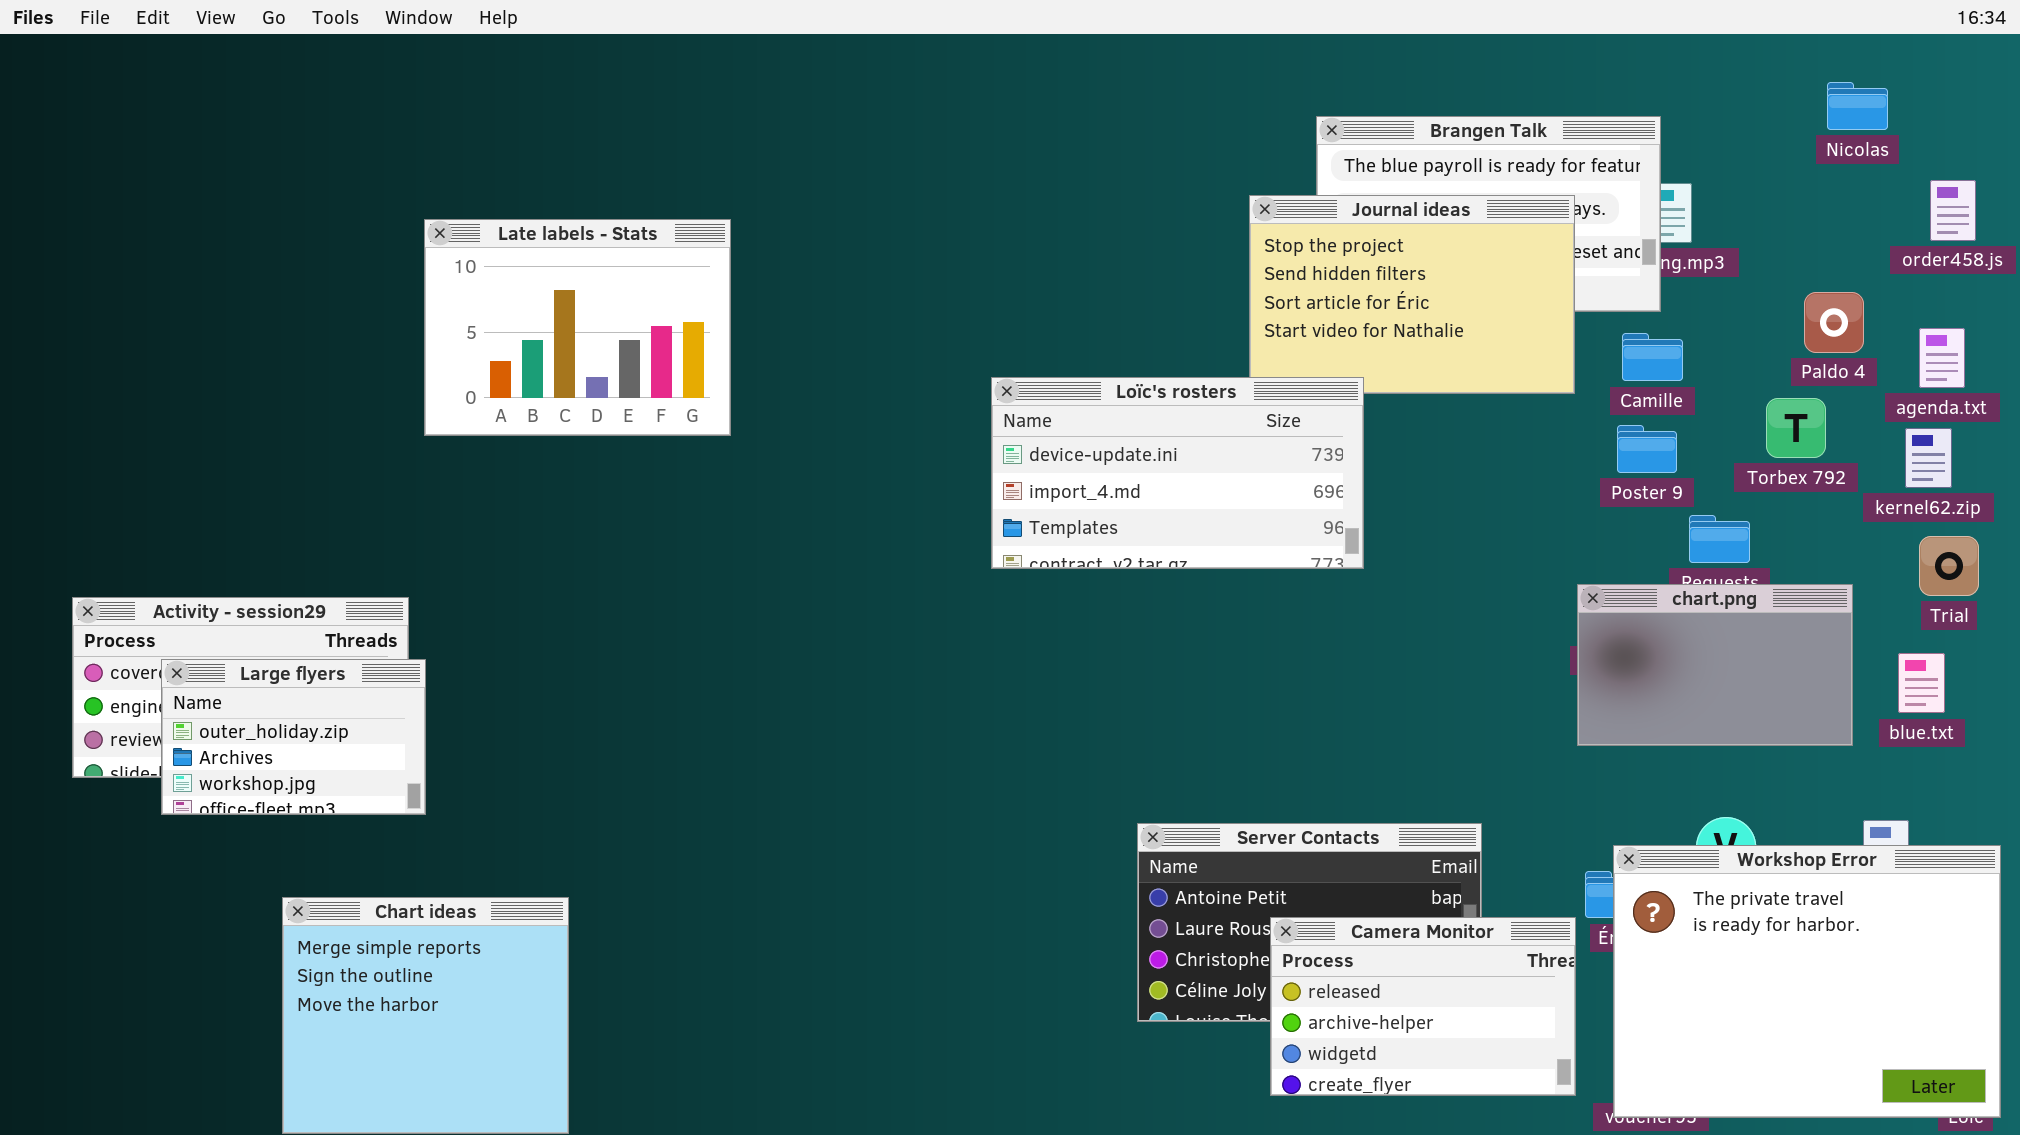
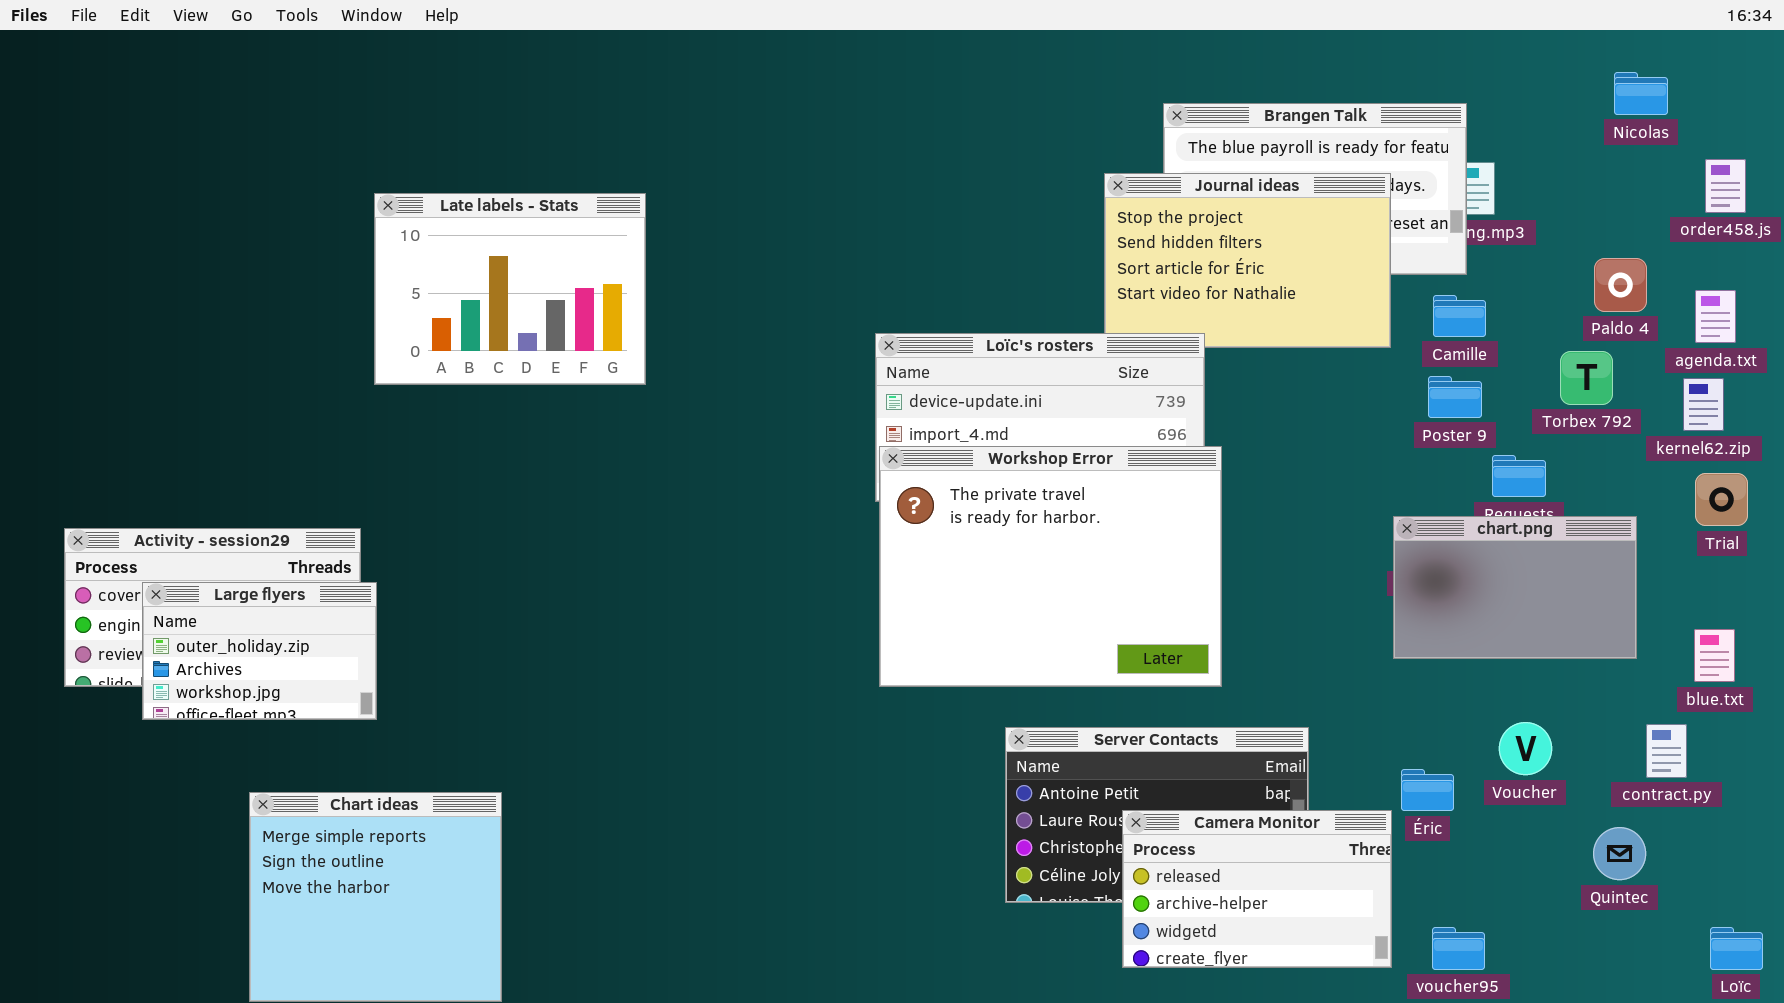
blue.txt: [1898,653,1945,713] -> [1694,629,1735,682], moved
Workshop Error: [1613,845,2001,1118] -> [879,446,1222,687], moved

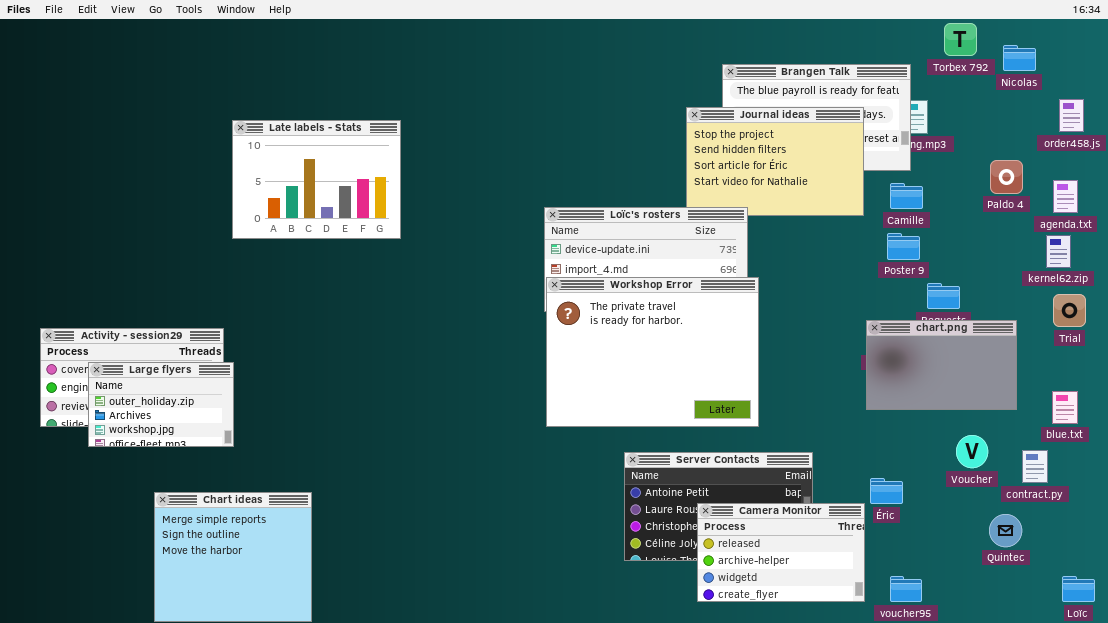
Torbex 792: [1560,351,1613,405] -> [944,23,977,56], moved
Voucher: [1499,722,1552,775] -> [956,435,988,468], moved

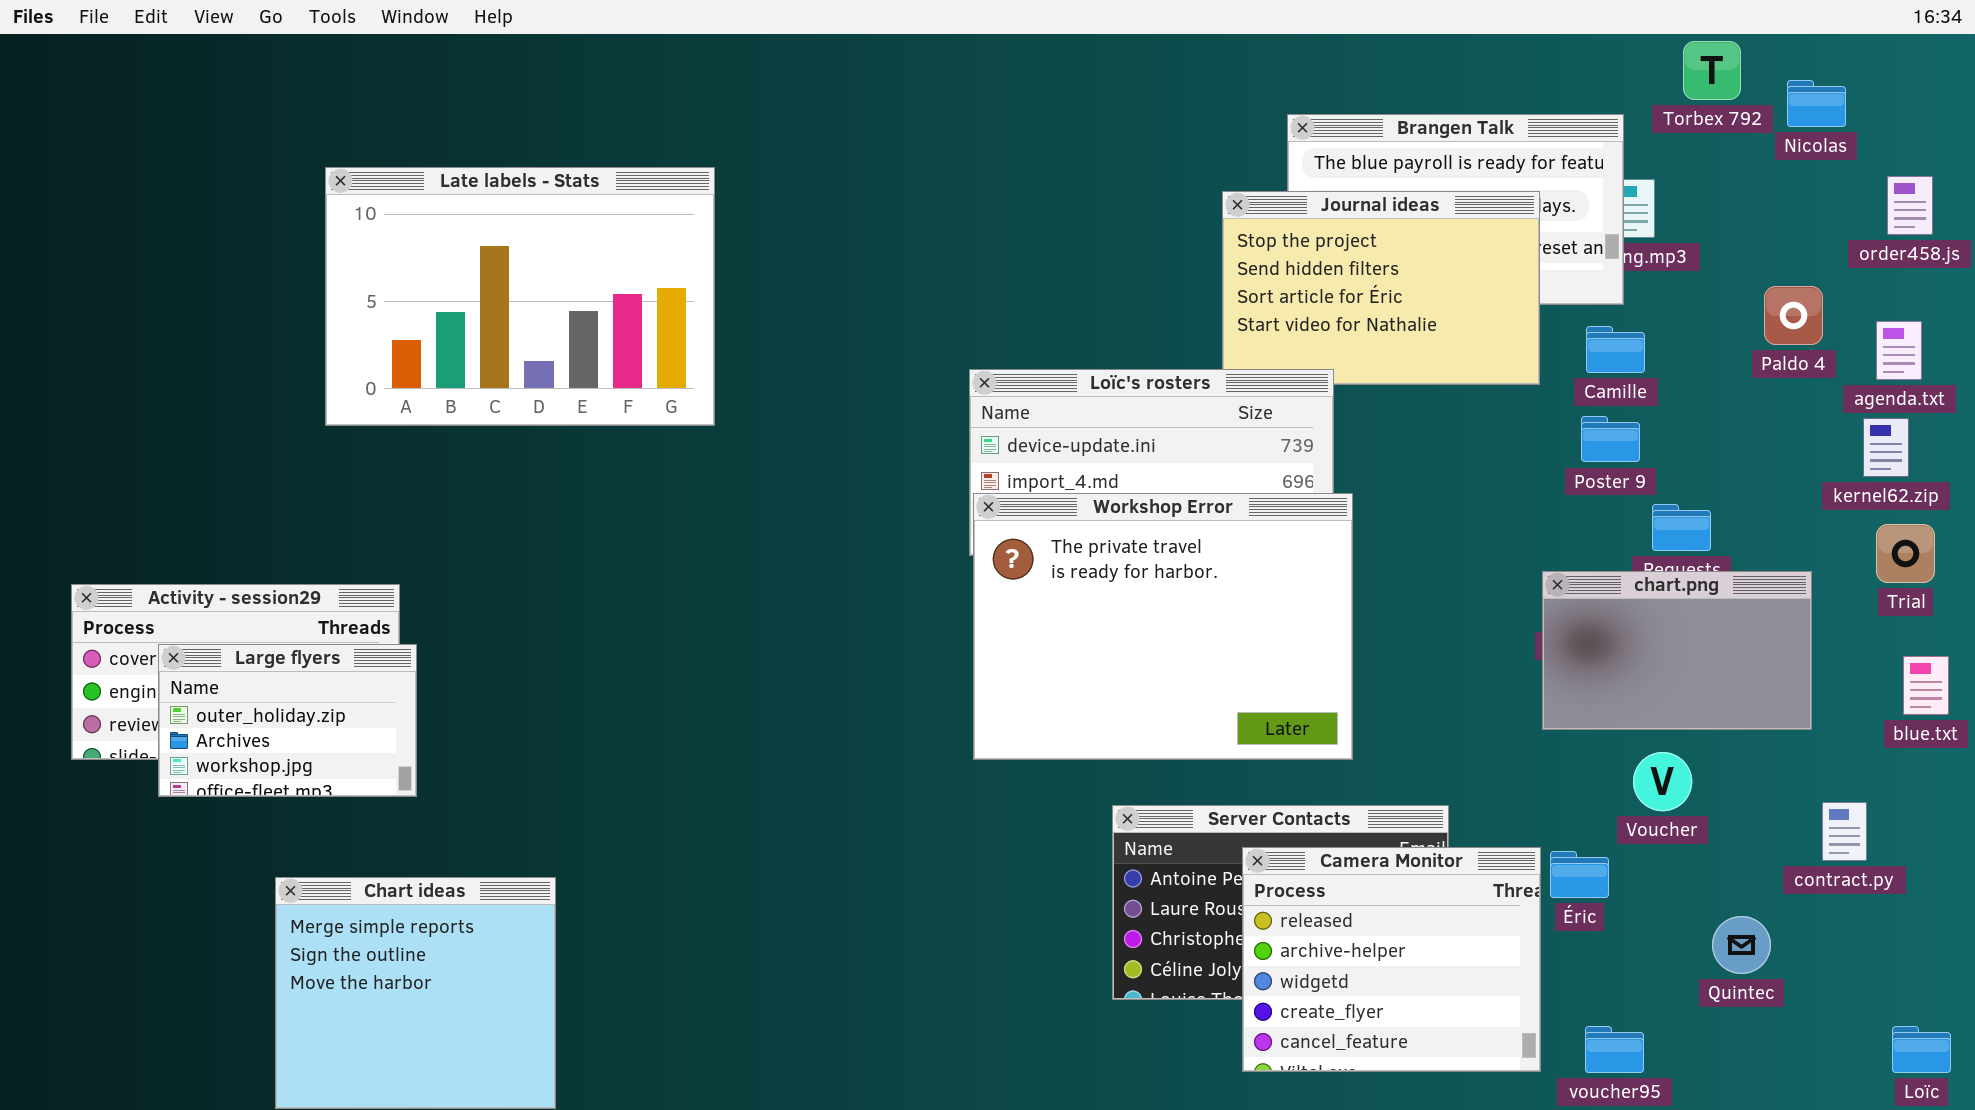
Late labels - Stats: [232,120,401,239] -> [325,167,715,426], resized
blue.txt: [1052,391,1078,424] -> [1903,656,1949,715], moved
Voucher: [956,435,988,468] -> [1633,752,1692,811], moved
Camera Monitor: [697,503,865,602] -> [1242,847,1541,1072], resized
Quintec: [989,514,1022,547] -> [1712,916,1771,974], moved

